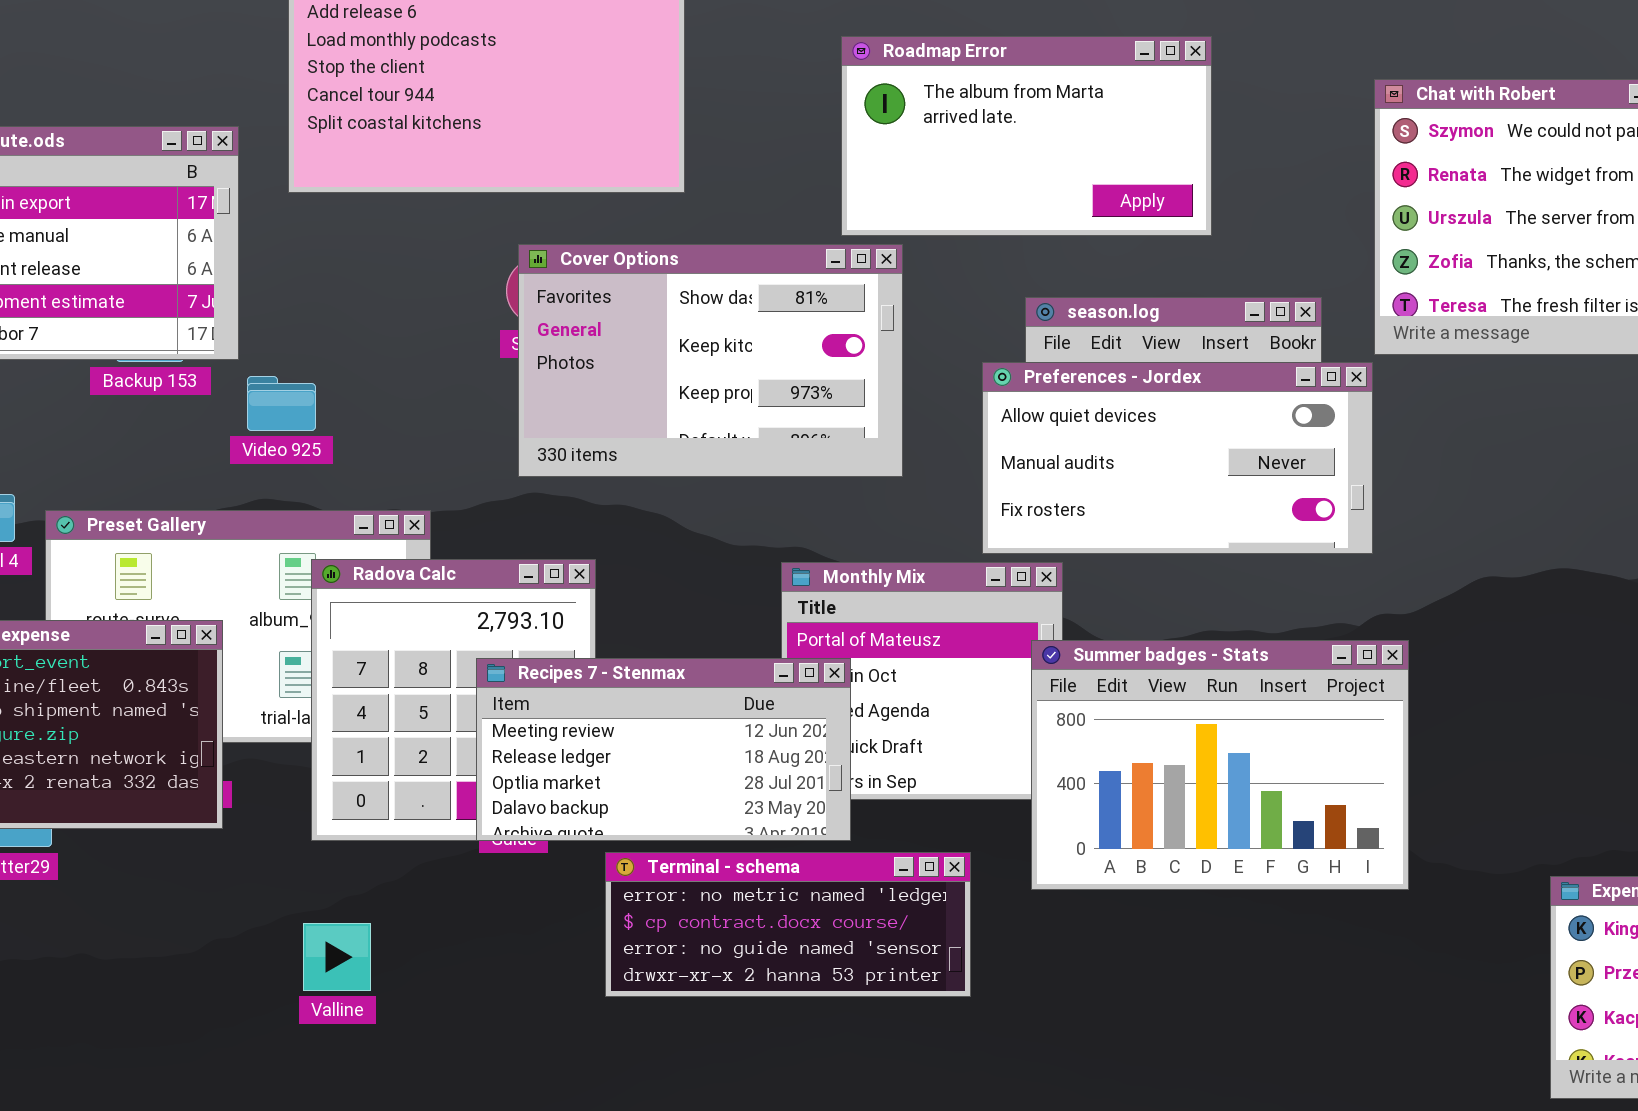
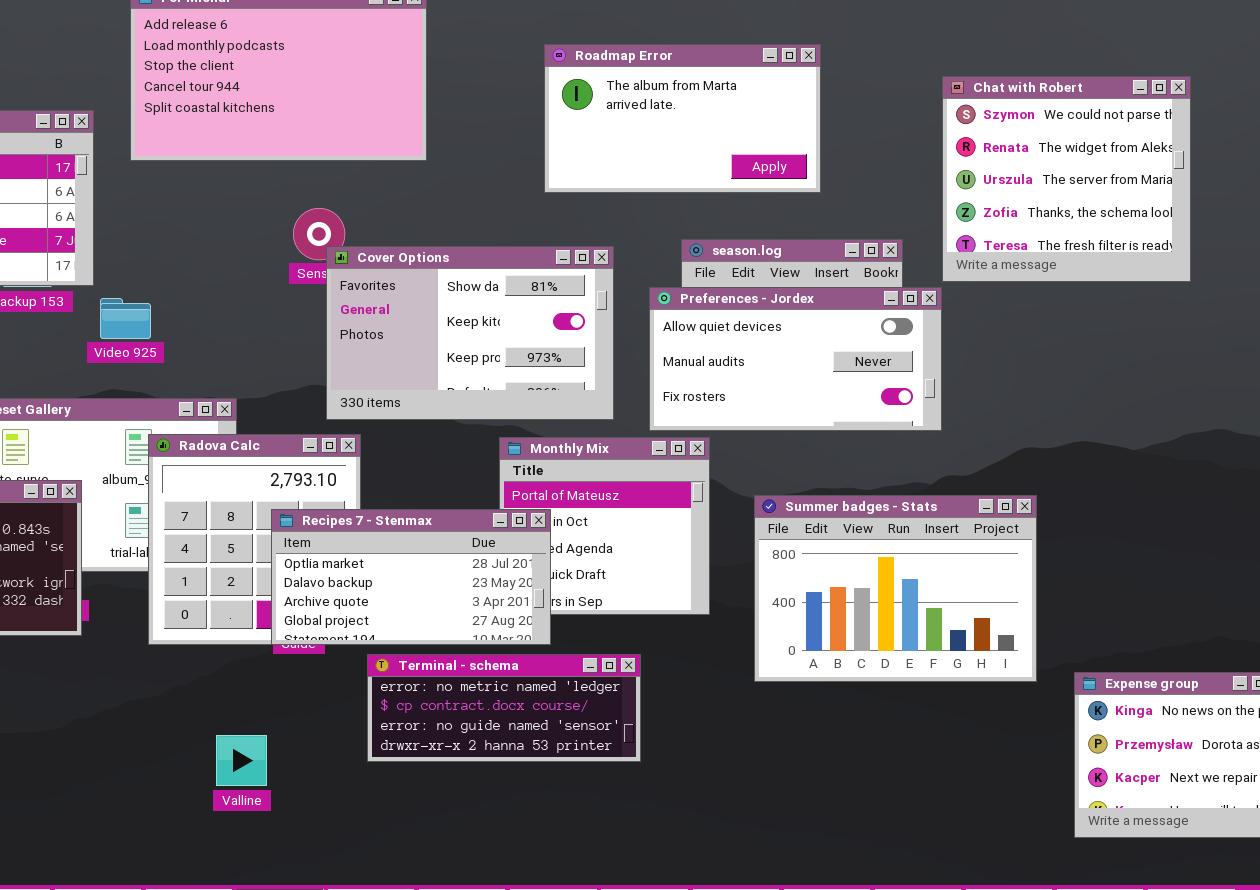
Cover Options: [518,244,903,477] -> [326,246,614,420], moved
Summer badges - Stats: [1031,640,1409,890] -> [754,495,1037,682], moved
Recipes 7 - Stenmax: [476,658,851,841] -> [271,509,551,645], scrolled down 2 rows
Valline: [303,923,371,991] -> [216,735,267,786], moved

